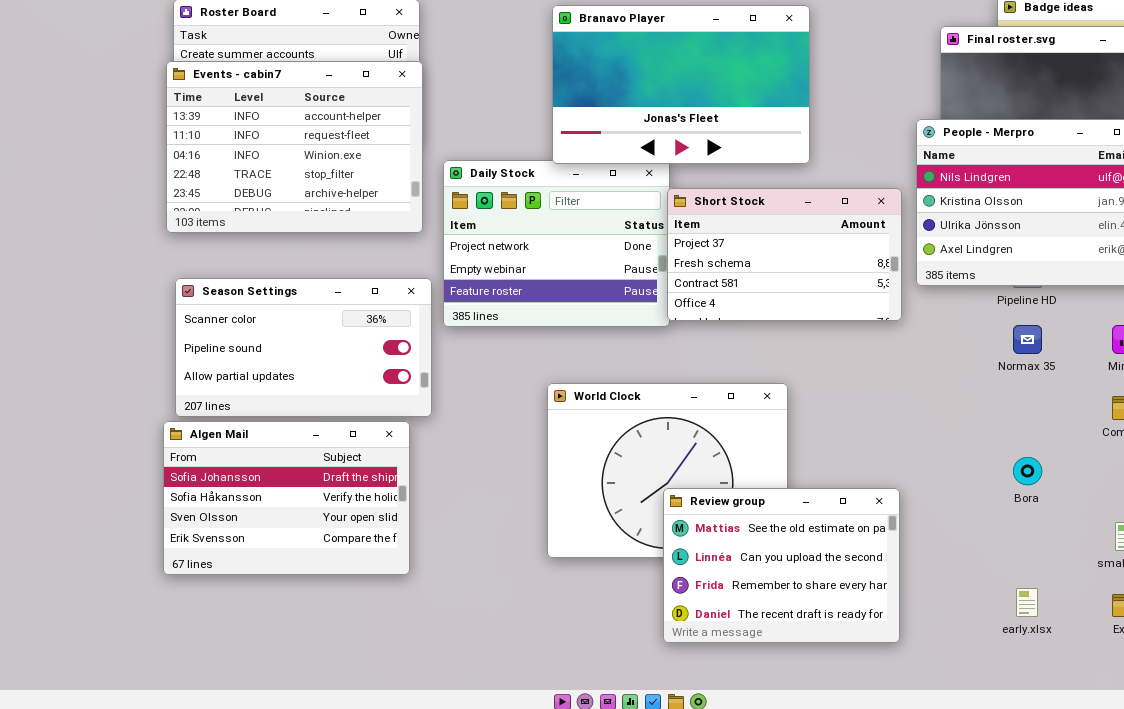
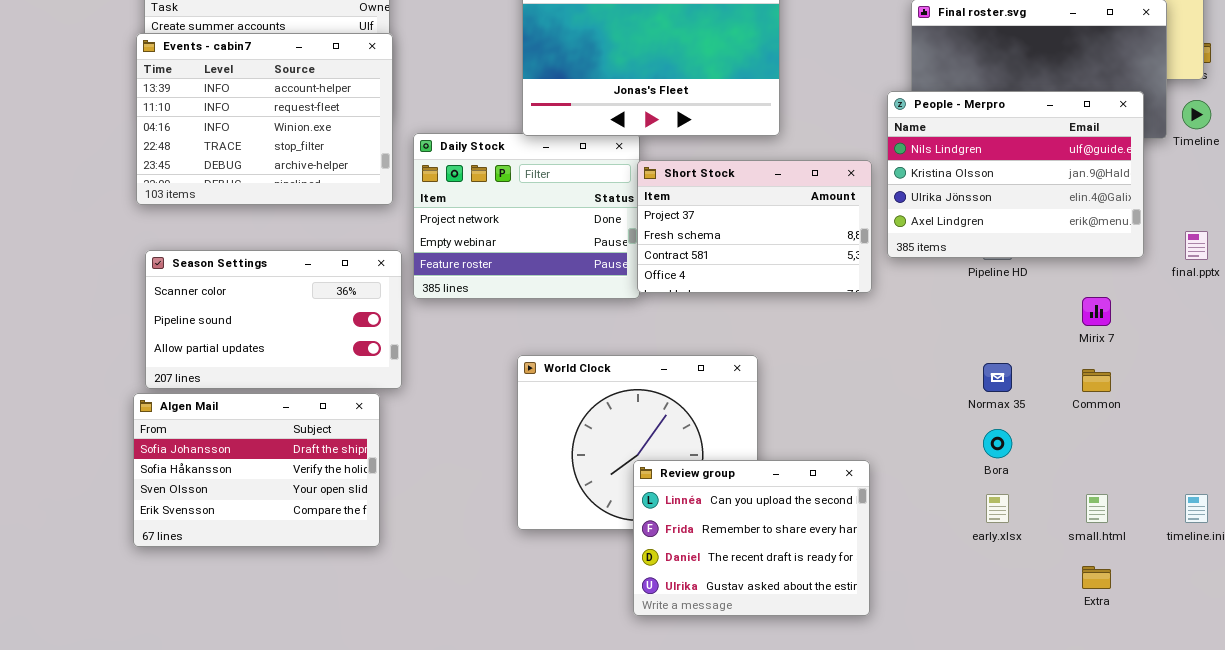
Normax 35: [1013,325,1042,354] -> [983,363,1012,392], moved
Review group: [663,488,900,643] -> [633,460,870,616], scrolled down 1 row
early.xlsx: [1016,588,1038,617] -> [986,494,1009,523], moved

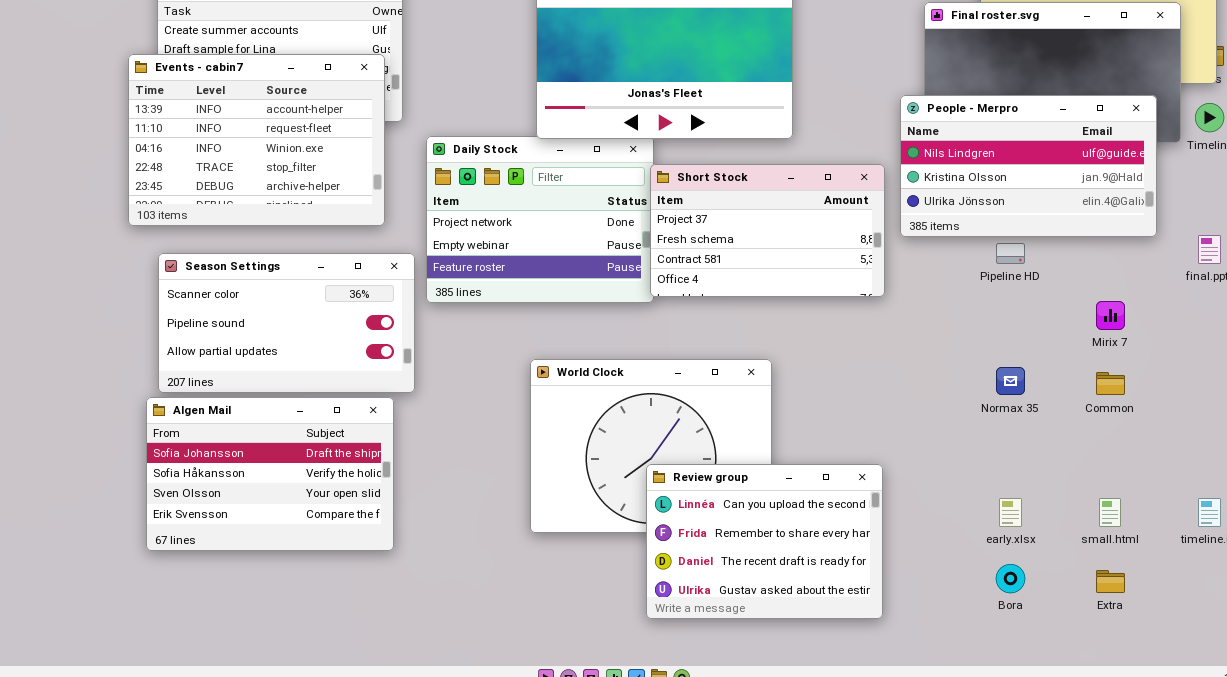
Events - cabin7: [136,33,393,205] -> [128,54,385,226], moved
People - Merpro: [887,91,1144,258] -> [900,95,1157,237], resized
Bora: [983,429,1012,458] -> [996,564,1025,593], moved

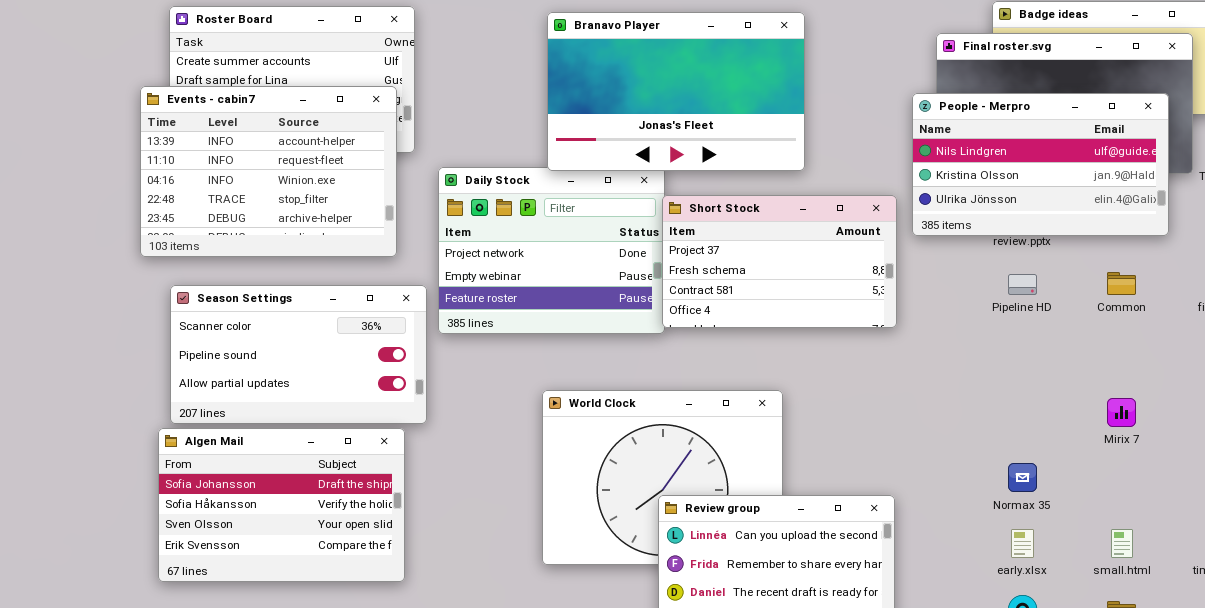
People - Merpro: [900,95,1157,237] -> [912,93,1169,236], moved
Mirix 7: [1096,301,1125,330] -> [1107,398,1136,427], moved
Normax 35: [996,367,1025,395] -> [1008,463,1037,492], moved
Common: [1096,372,1125,395] -> [1107,272,1136,295], moved

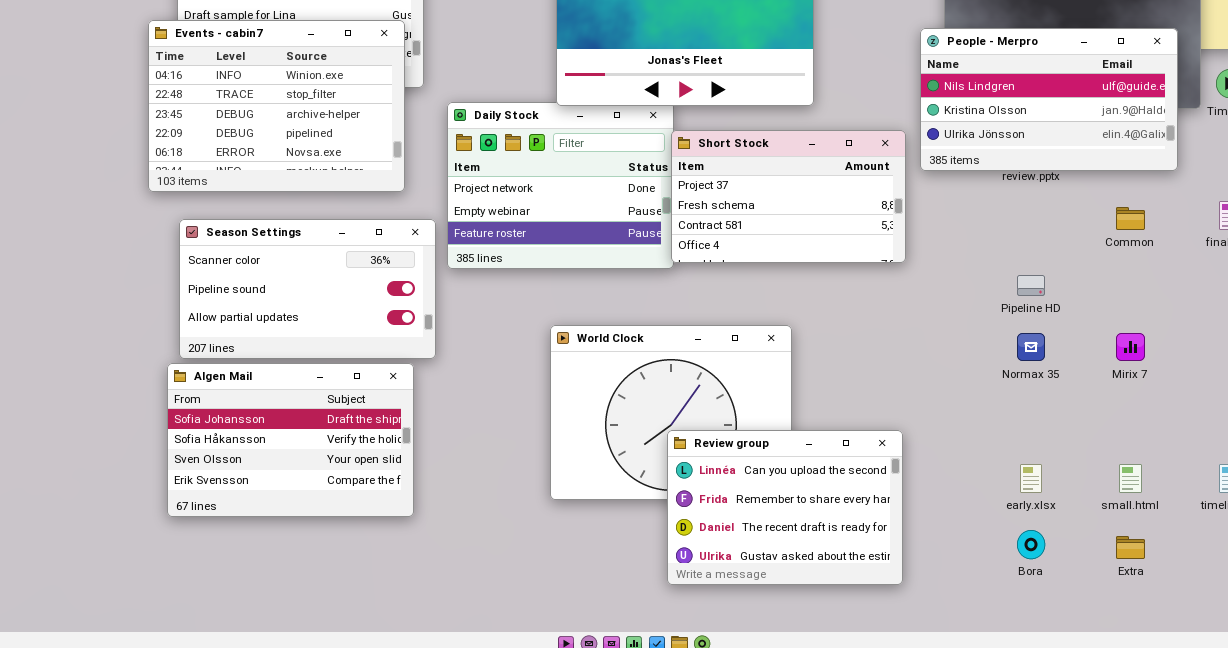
Events - cabin7: [140,86,397,257] -> [148,20,405,192], scrolled down 2 rows
Pipeline HD: [1008,274,1037,295] -> [1017,275,1045,296], moved
Normax 35: [1008,463,1037,492] -> [1017,333,1045,361], moved

